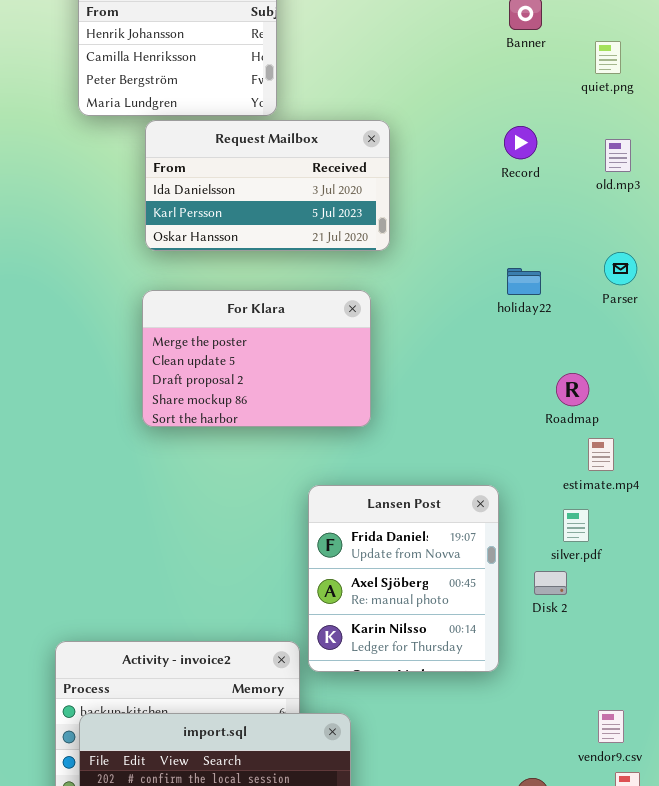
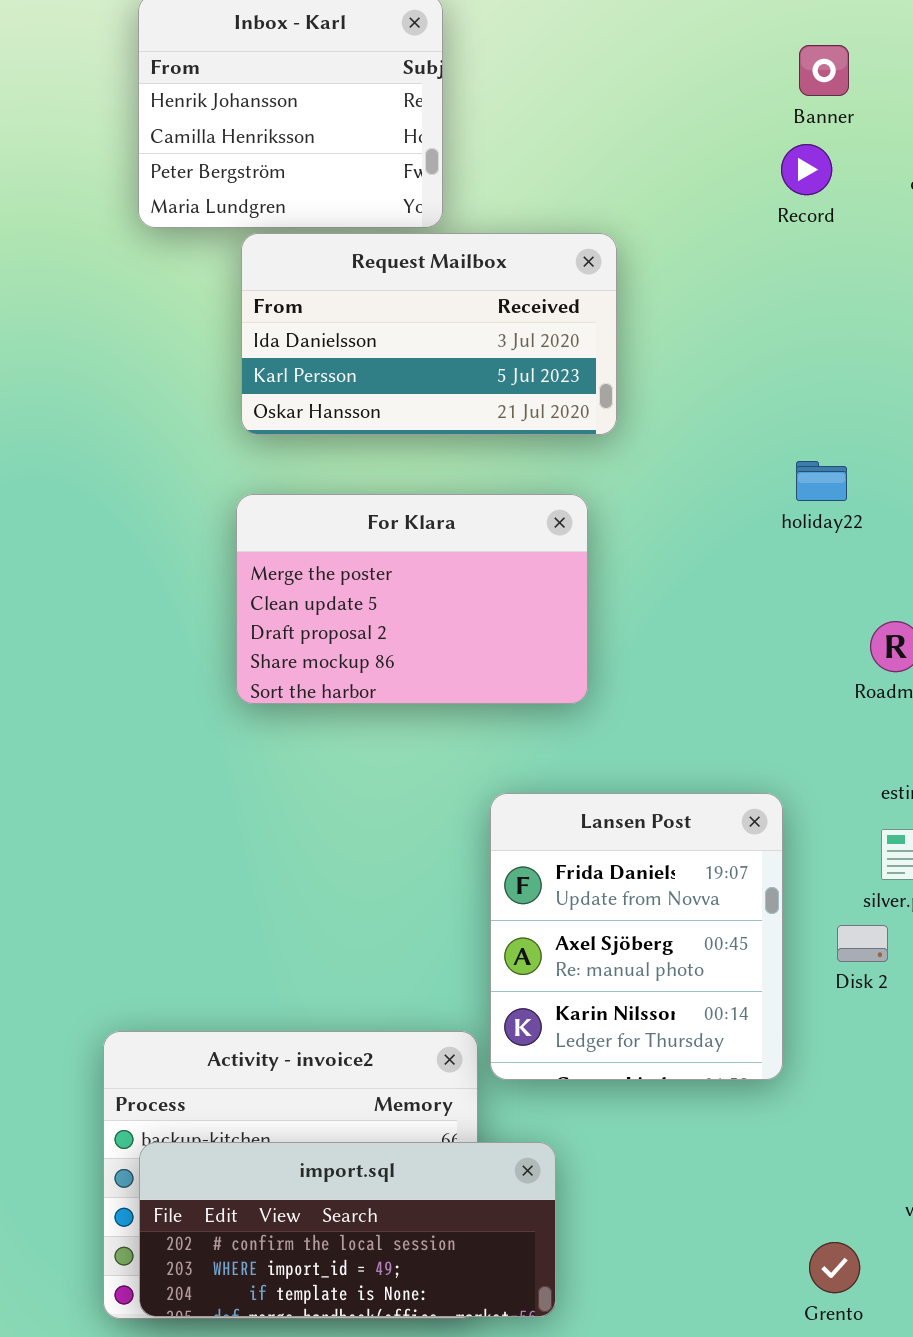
Record: [504,126,537,159] -> [781,144,832,195], moved

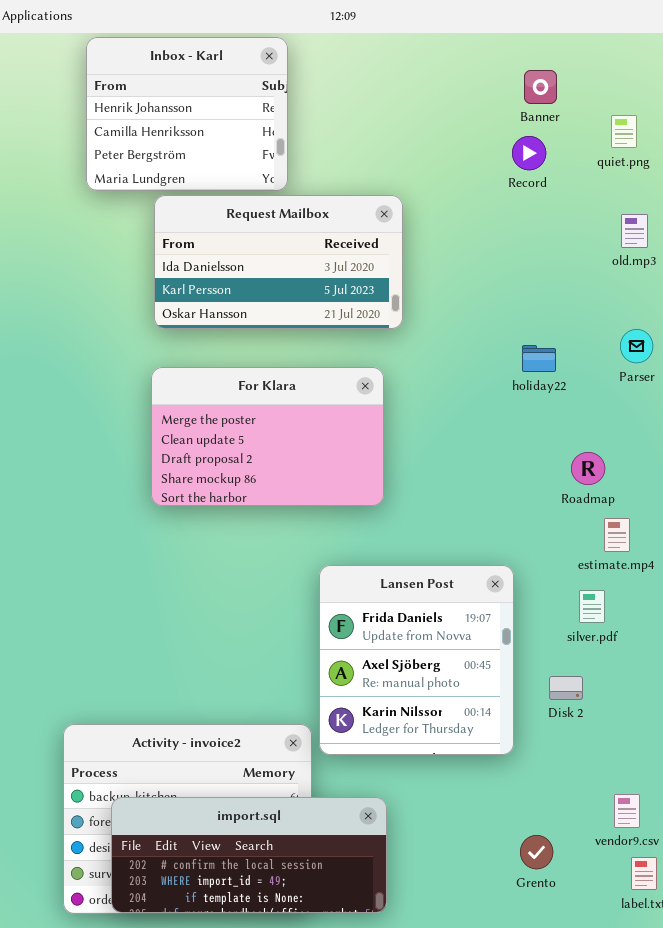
Disk 2: [837,925,888,962] -> [549,676,583,700], moved
import.sql: [139,1142,556,1317] -> [111,797,387,913], moved
Grento: [809,1242,860,1293] -> [520,835,553,869], moved

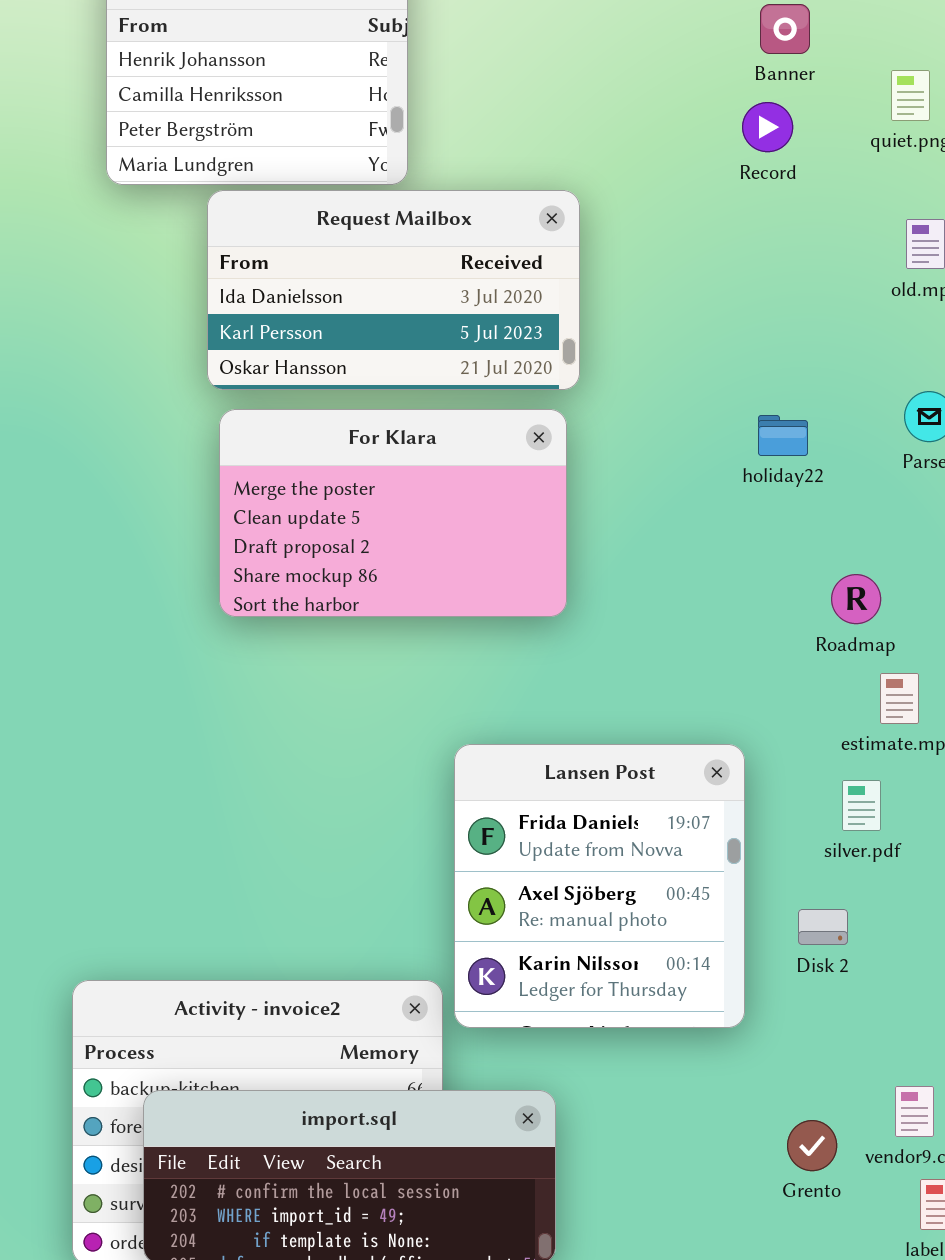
For Klara: [151,367,384,506] -> [219,409,567,617], moved
Grento: [520,835,553,869] -> [787,1120,837,1171], moved

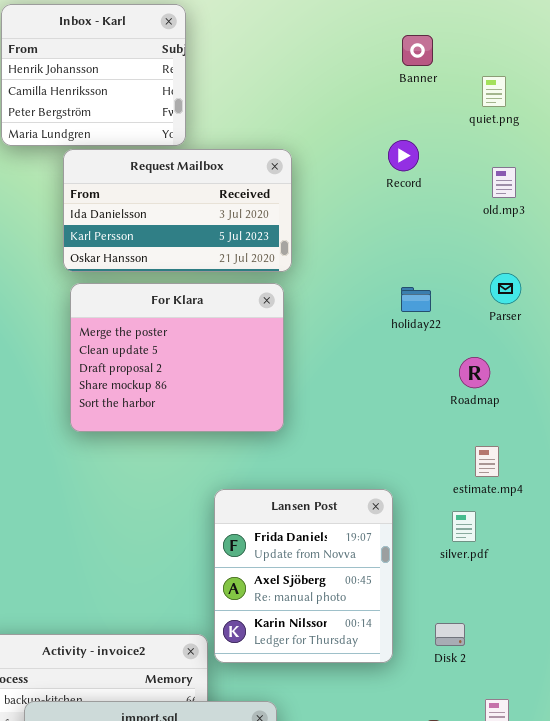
Record: [742,102,793,152] -> [388,140,419,171], moved
For Klara: [219,409,567,617] -> [70,283,284,432], resized
Roadmap: [831,574,881,624] -> [459,357,490,388], moved
Disk 2: [798,909,848,945] -> [435,623,465,646], moved

